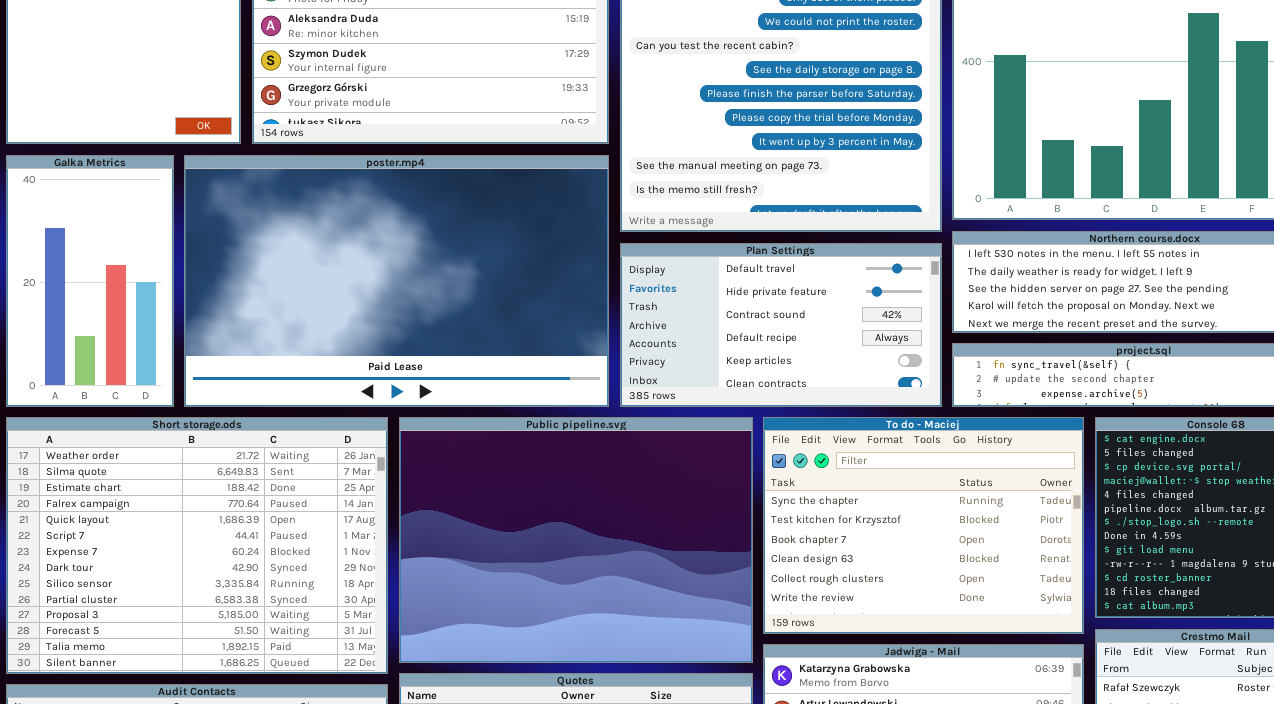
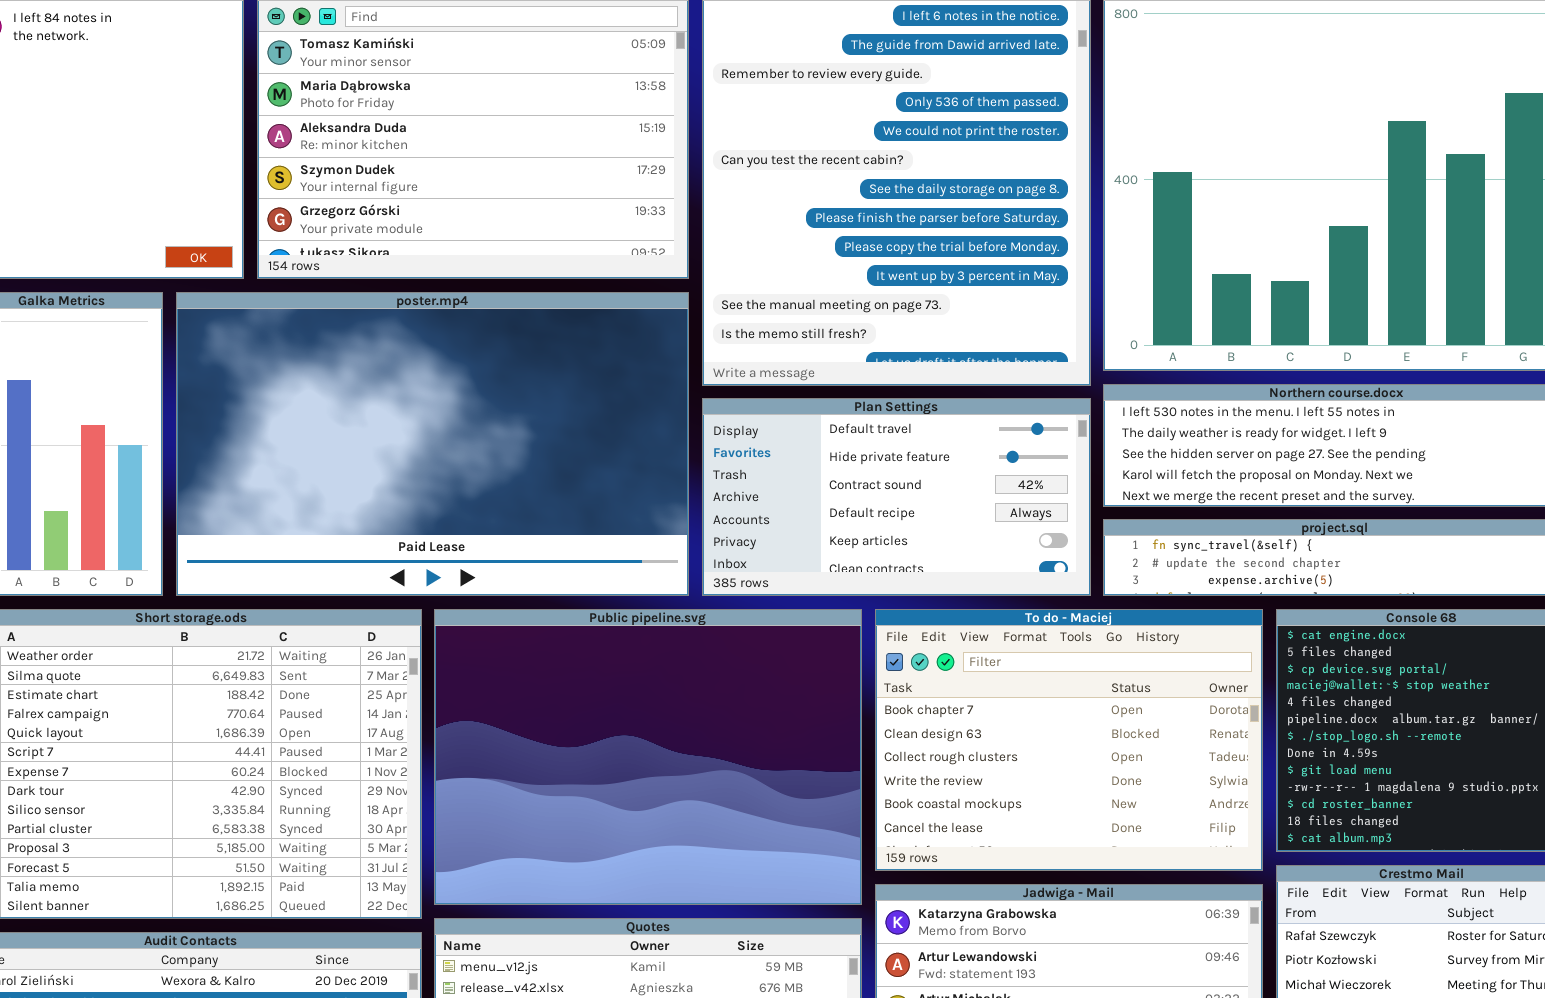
To do - Maciej: [763,417,1084,634] -> [875,609,1263,871], scrolled down 2 rows

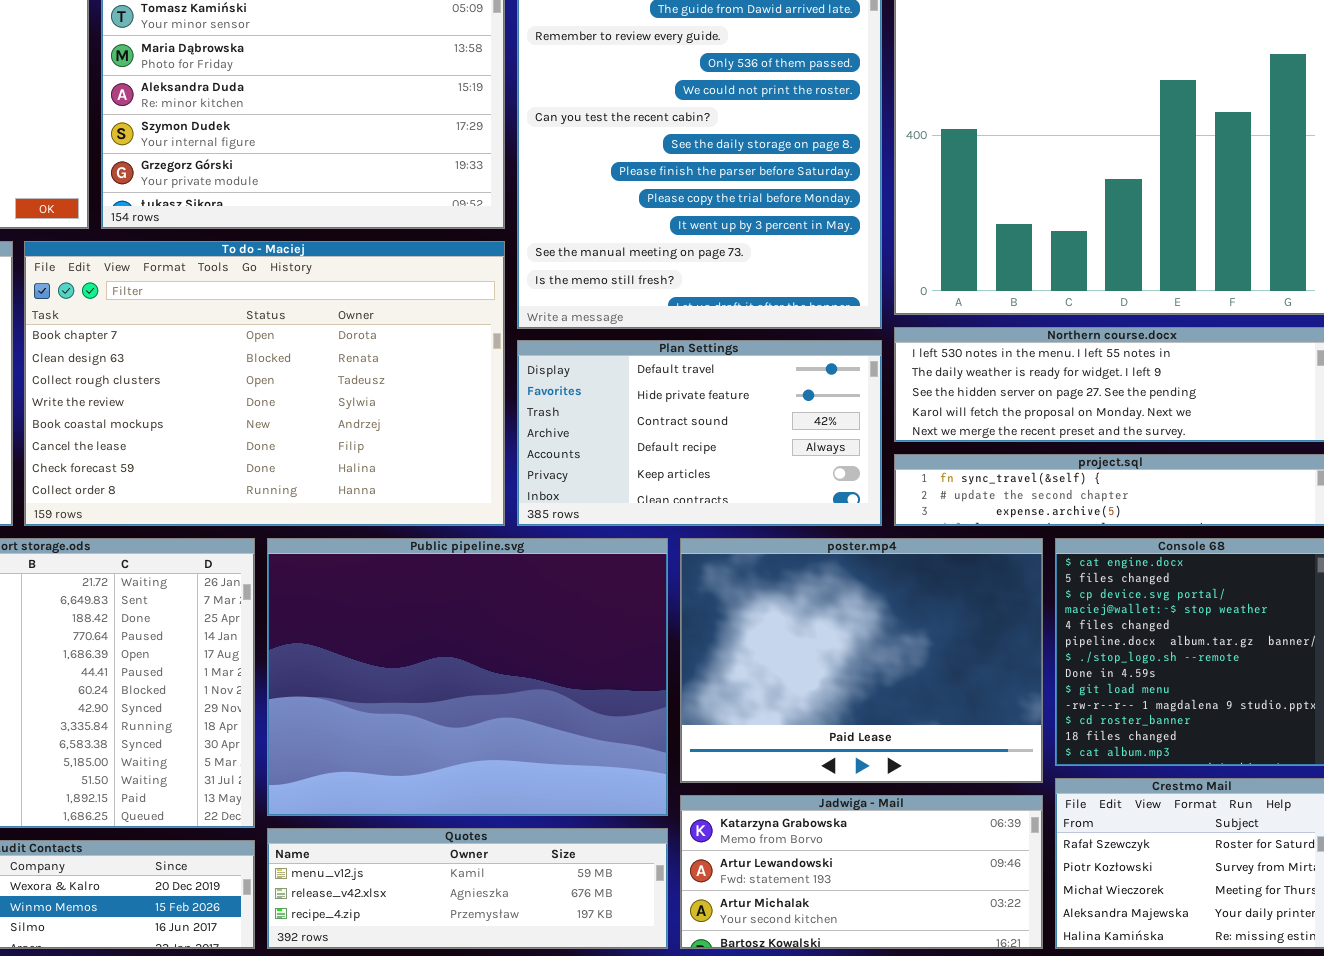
poster.mp4: [176,292,689,596] -> [680,538,1043,783], moved, resized
To do - Maciej: [875,609,1263,871] -> [24,241,505,526], moved, resized

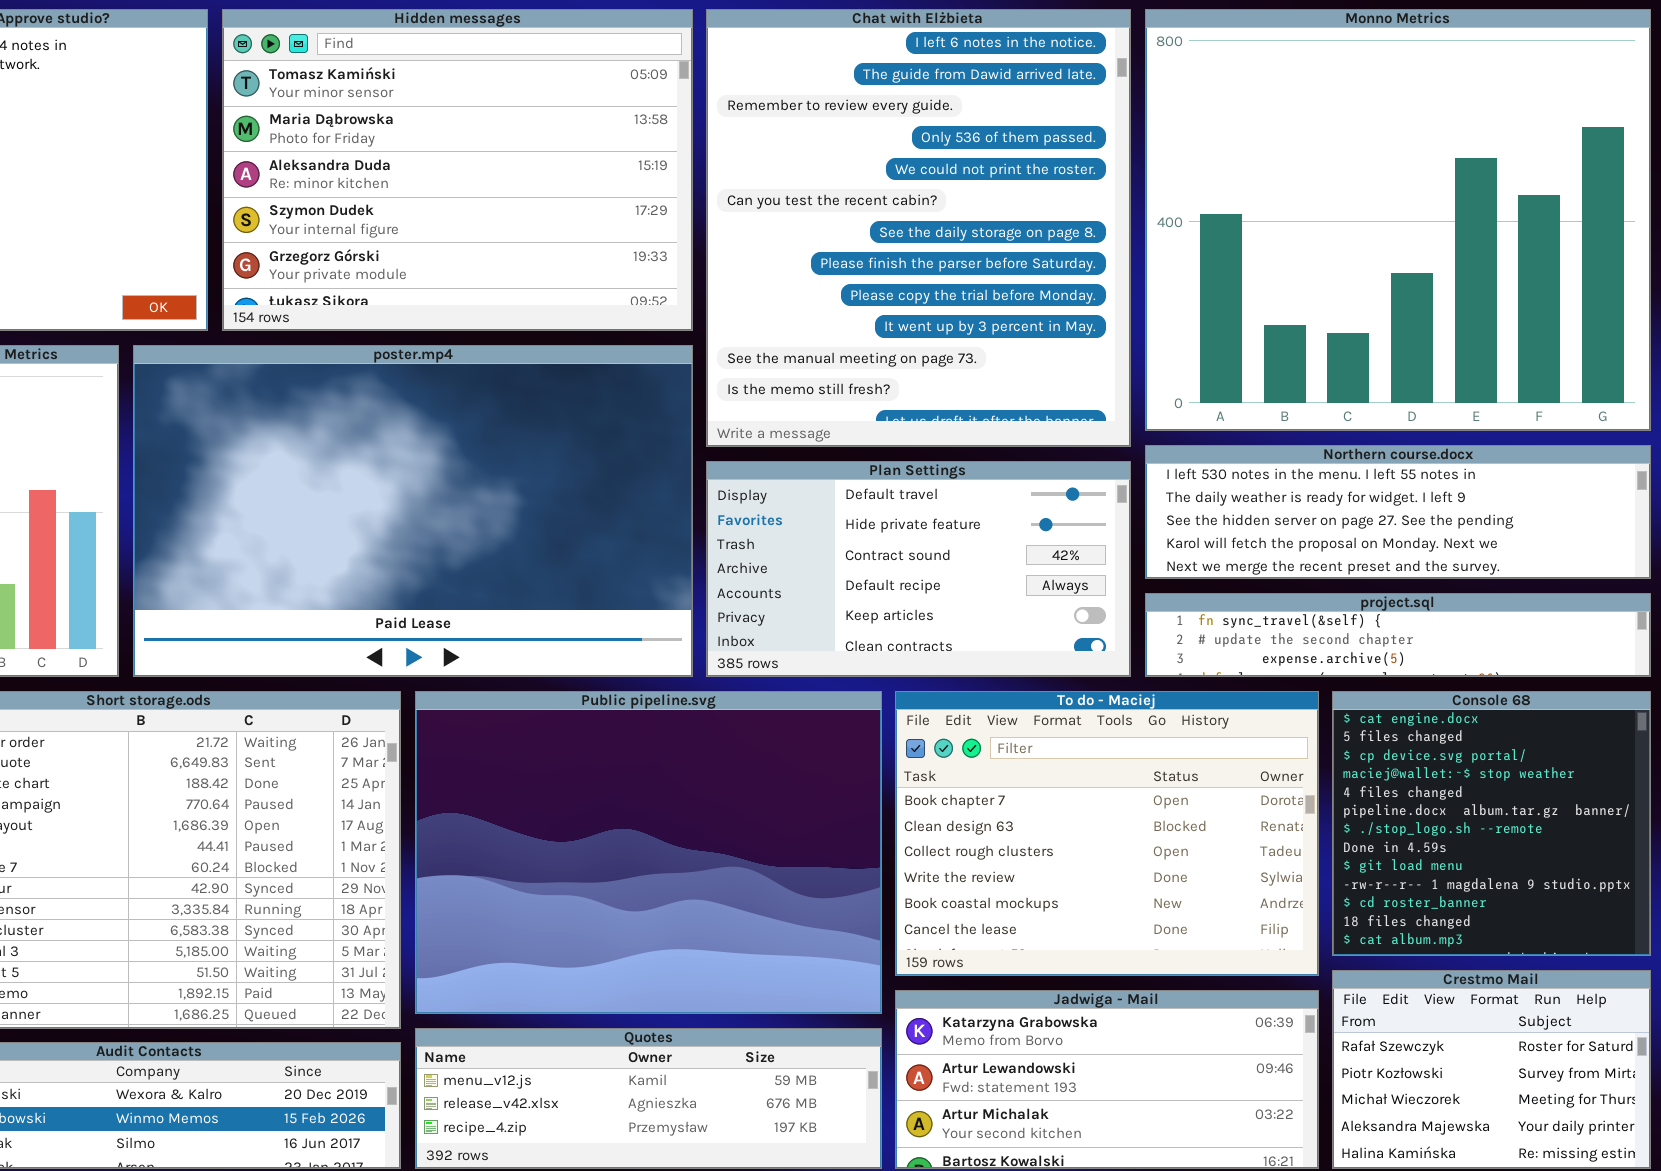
To do - Maciej: [24,241,505,526] -> [895,691,1319,976], moved, resized
poster.mp4: [680,538,1043,783] -> [133,345,693,677], moved, resized

